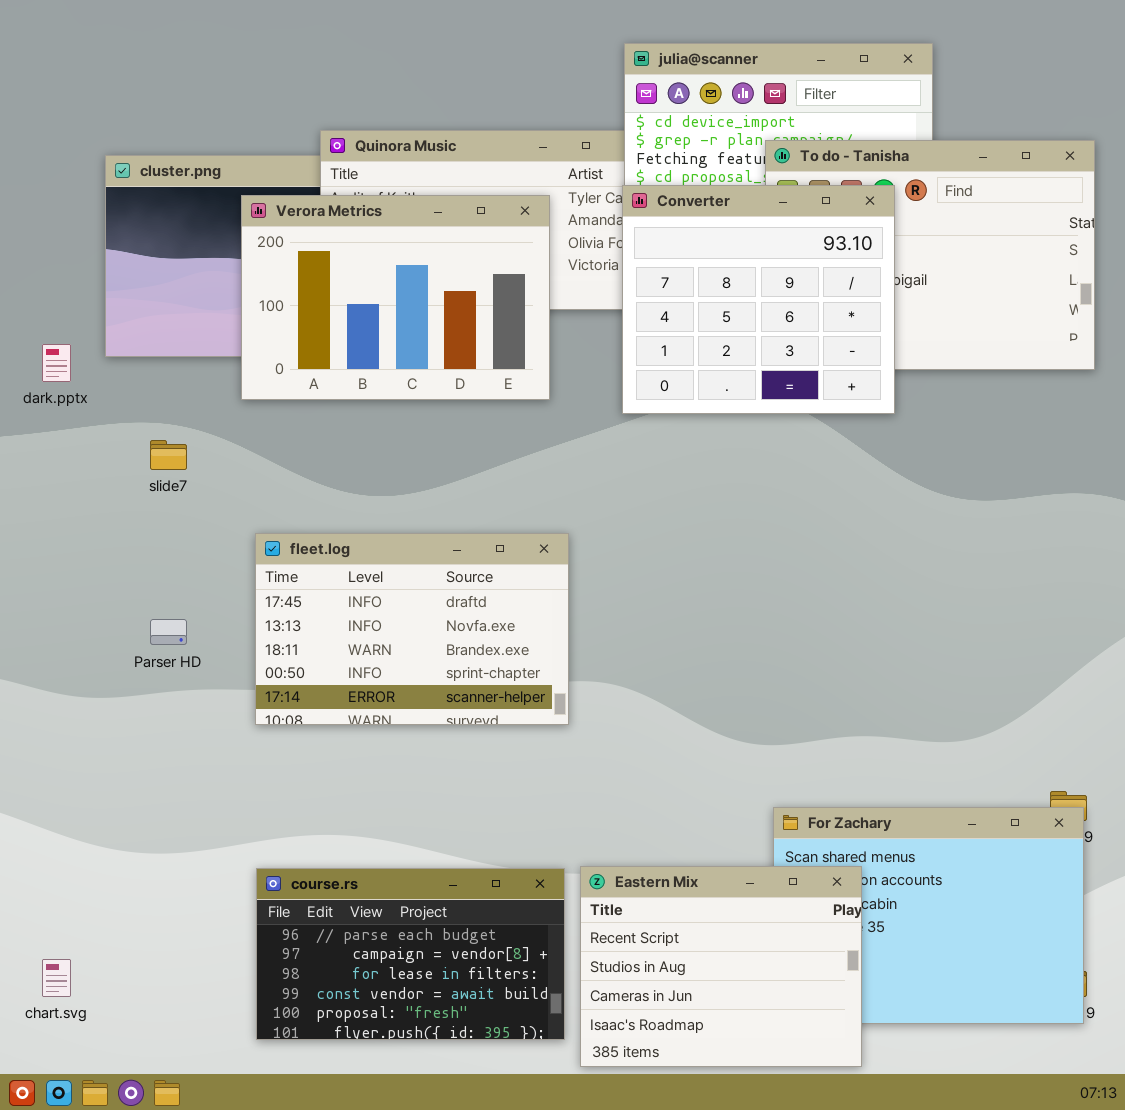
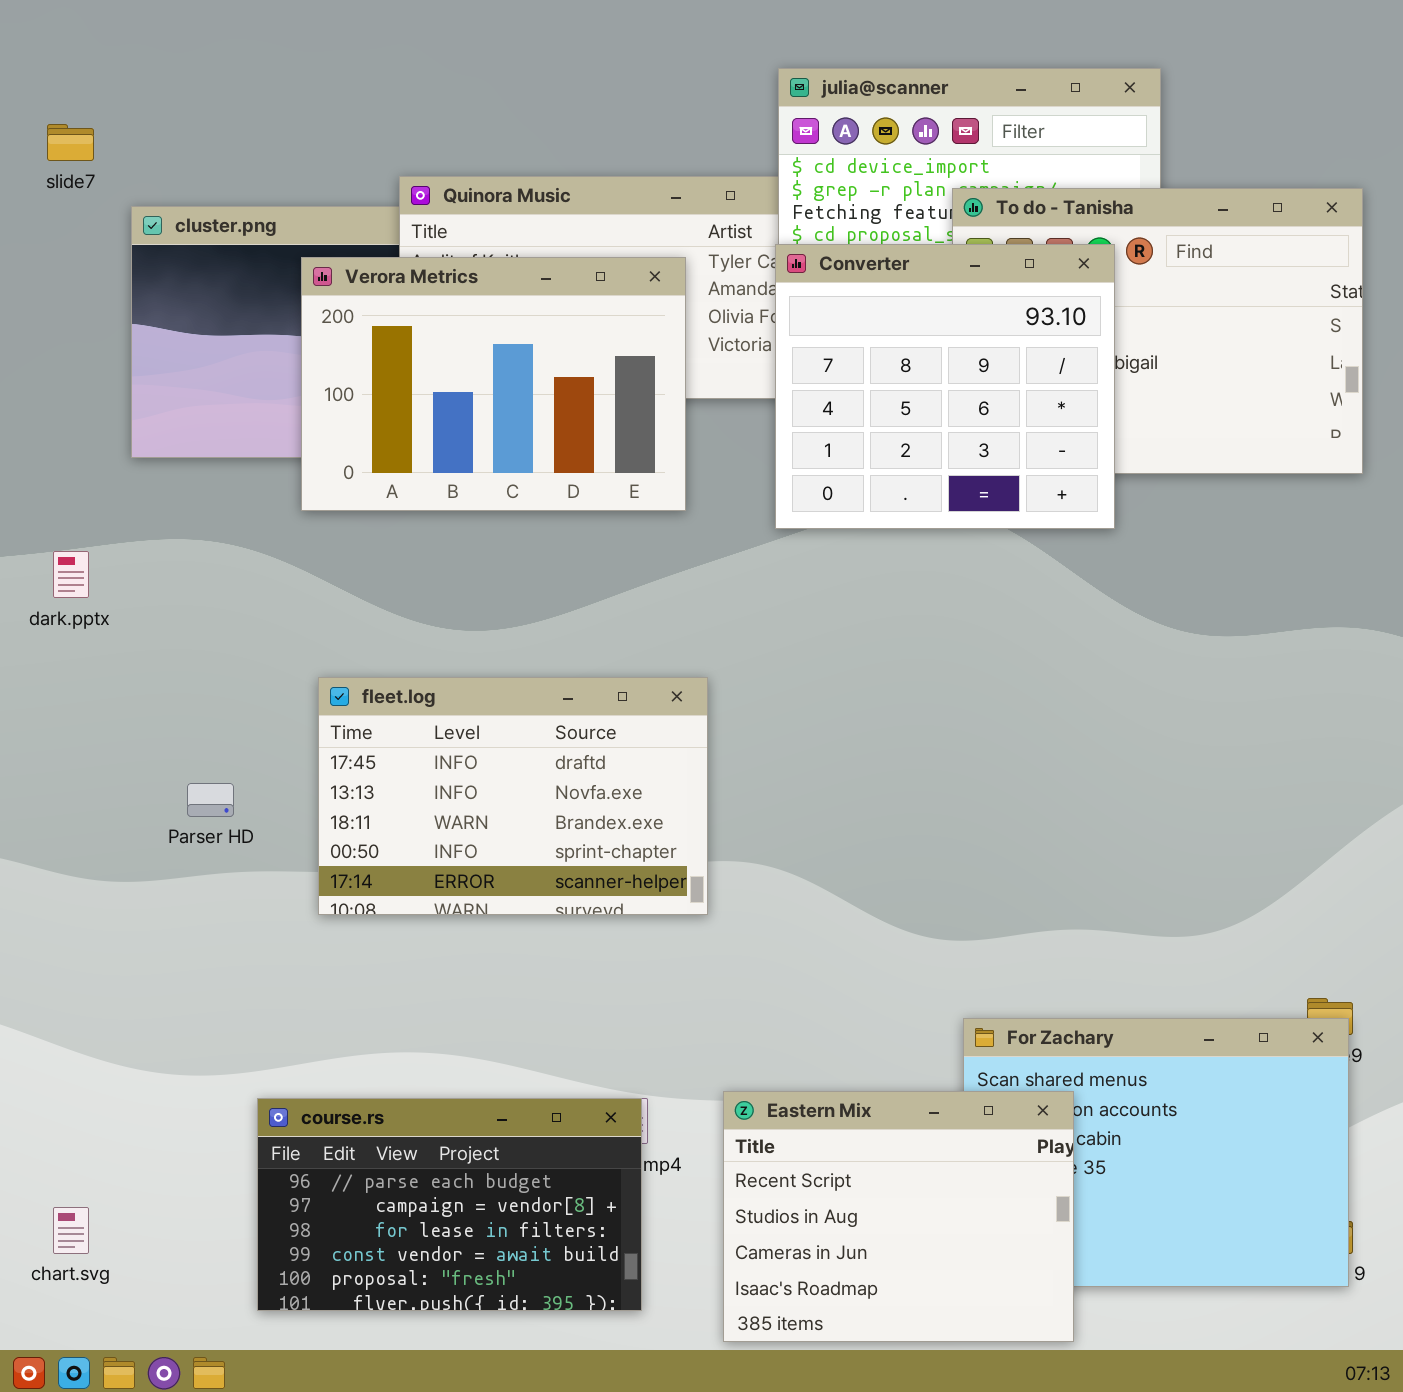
dark.pptx: [42,344,71,382] -> [53,551,89,598], moved
slide7: [150,440,187,470] -> [47,124,94,161], moved
course.rs: [256,868,565,1040] -> [257,1098,642,1311], moved

